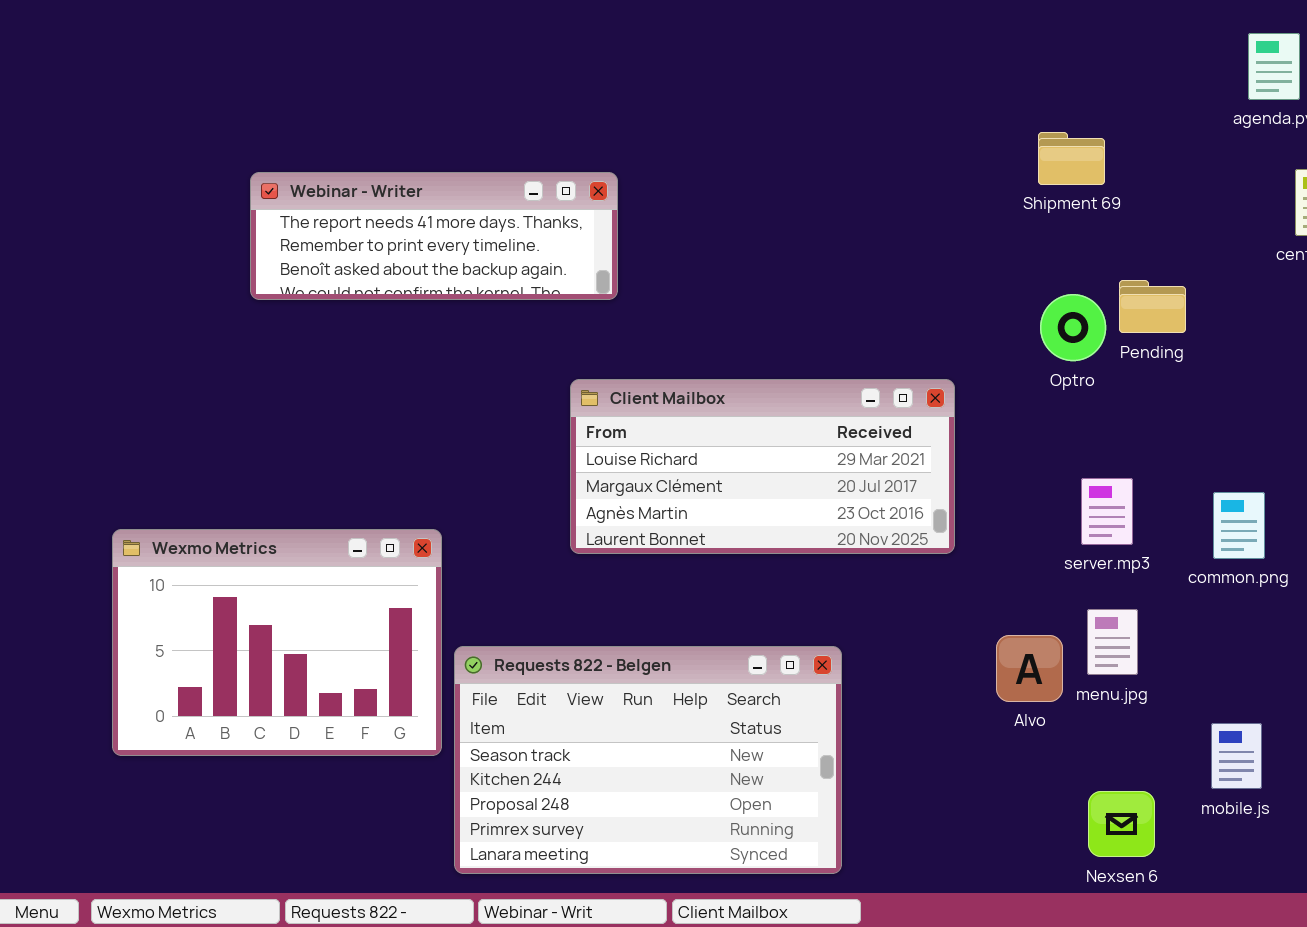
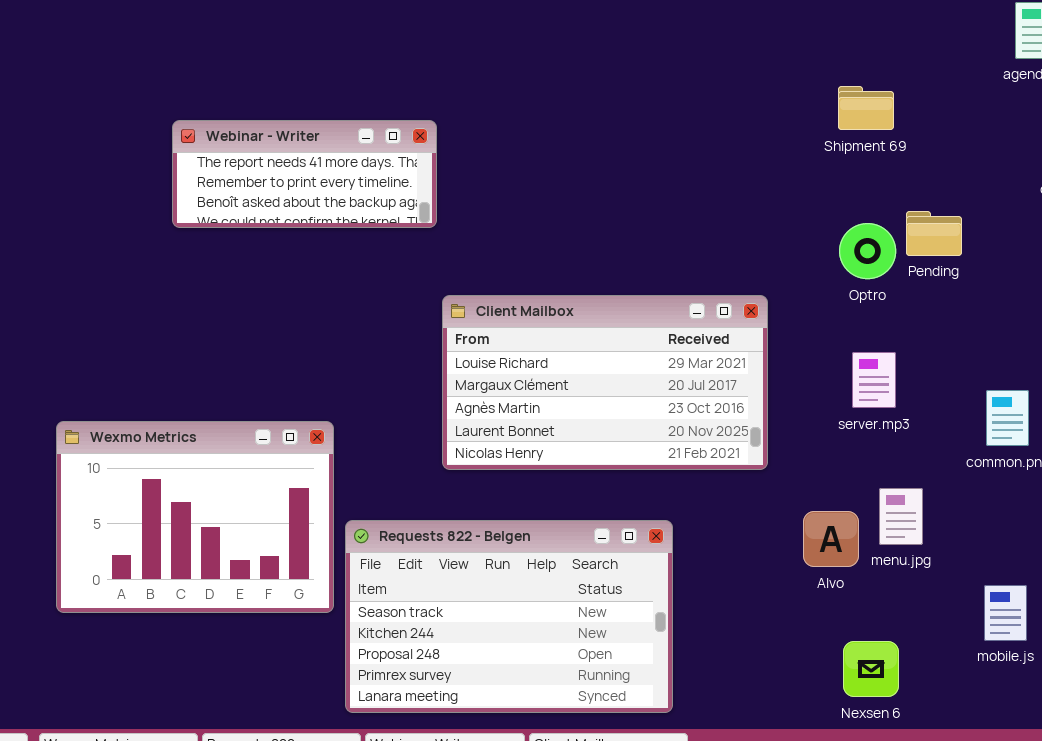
Webinar - Writer: [250,172,618,300] -> [172,120,437,228], resized
Client Mailbox: [570,379,955,554] -> [442,295,768,470], resized
server.mp3: [1081,478,1133,545] -> [852,352,896,408], moved
Nexsen 6: [1088,791,1155,857] -> [843,641,899,697], moved

